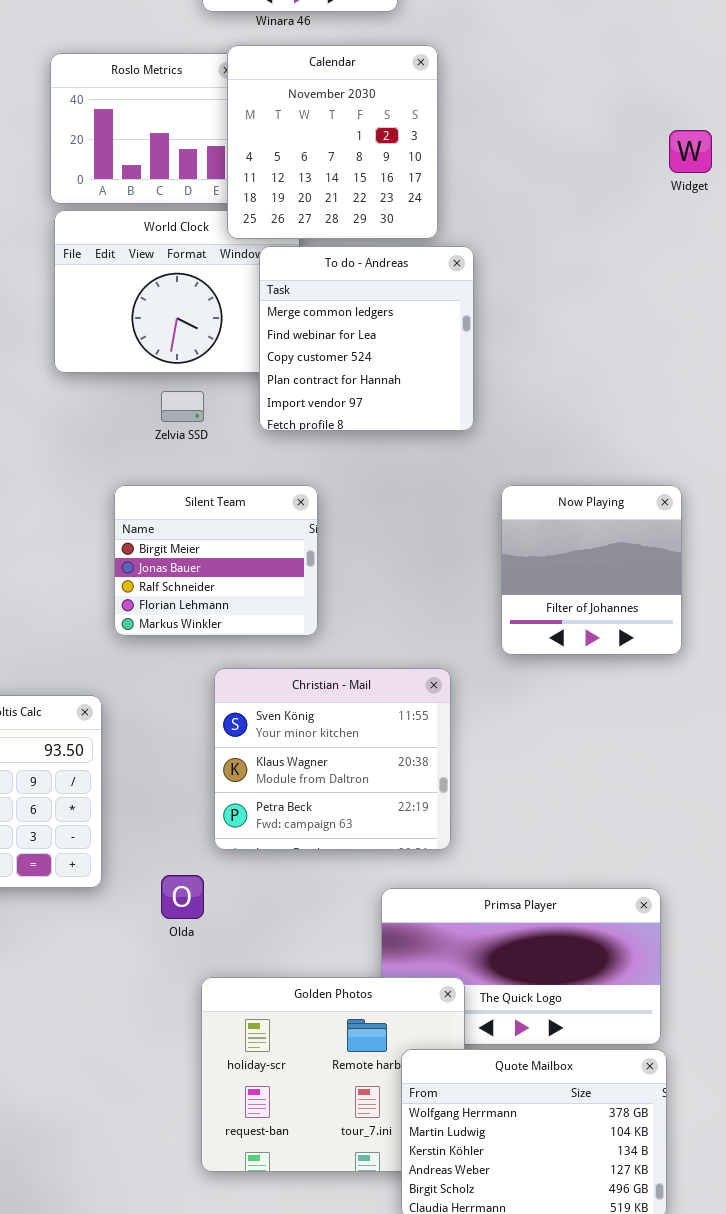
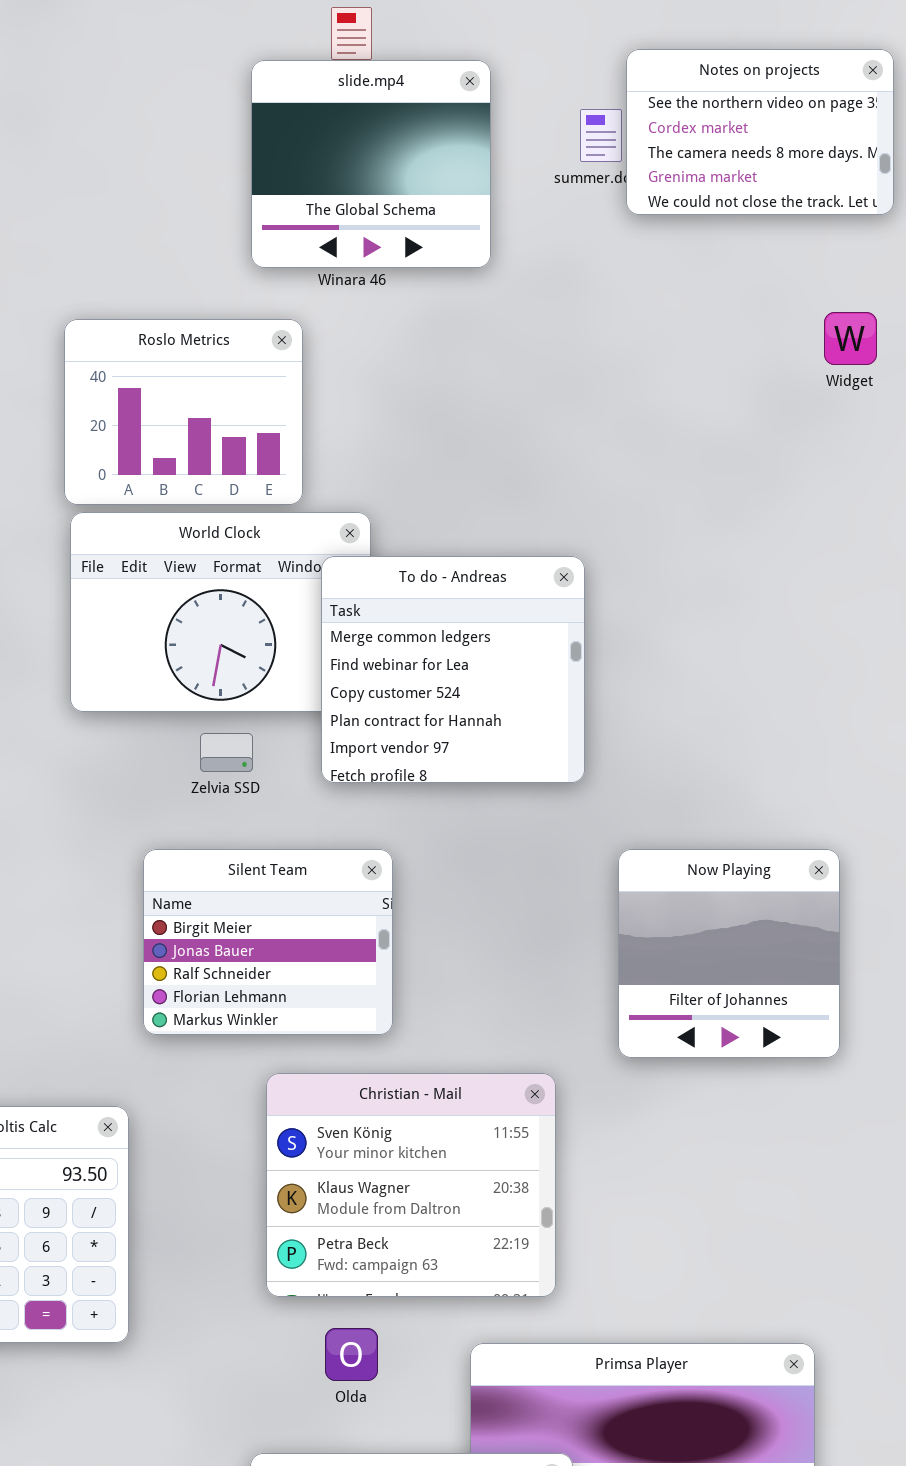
Calendar: [227,45,438,239] -> none, closed
Widget: [669,130,712,173] -> [824,312,877,365], moved
Olda: [161,875,204,919] -> [325,1328,378,1381], moved

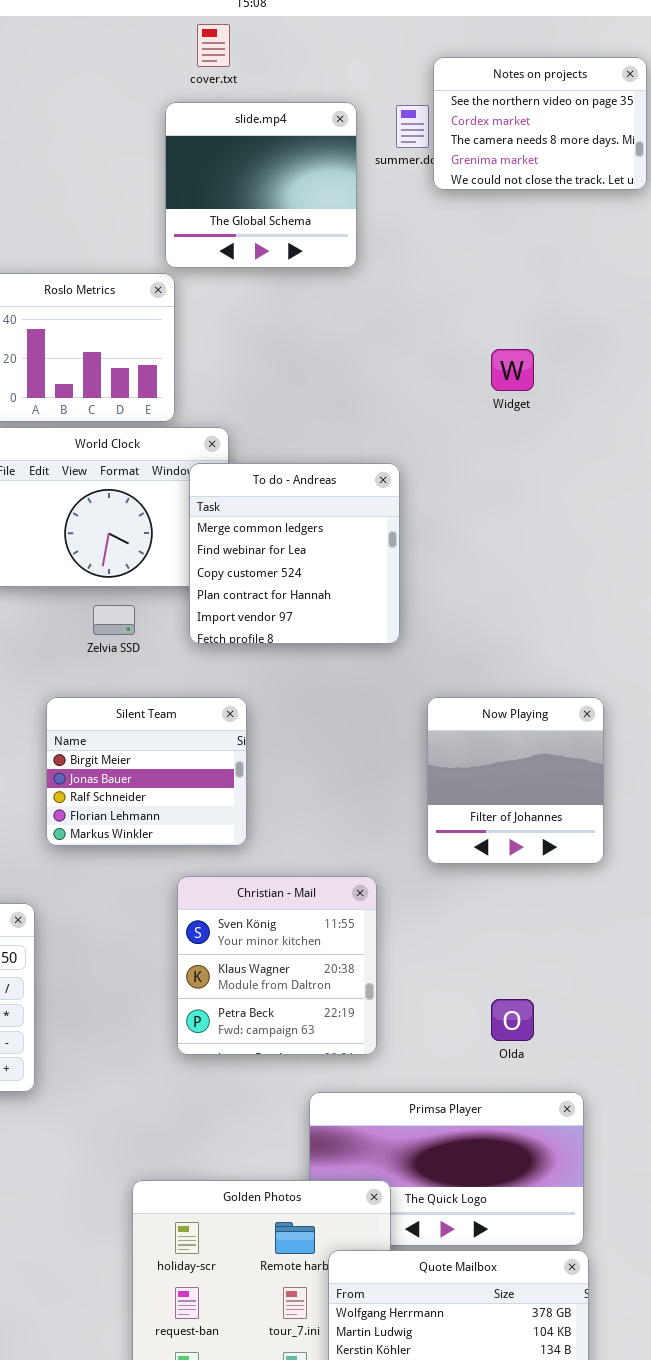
slide.mp4: [251,60,491,268] -> [165,102,357,268], moved
Widget: [824,312,877,365] -> [491,349,534,391], moved
Christian - Mail: [266,1073,556,1297] -> [177,876,377,1055], resized
Olda: [325,1328,378,1381] -> [491,999,534,1041], moved

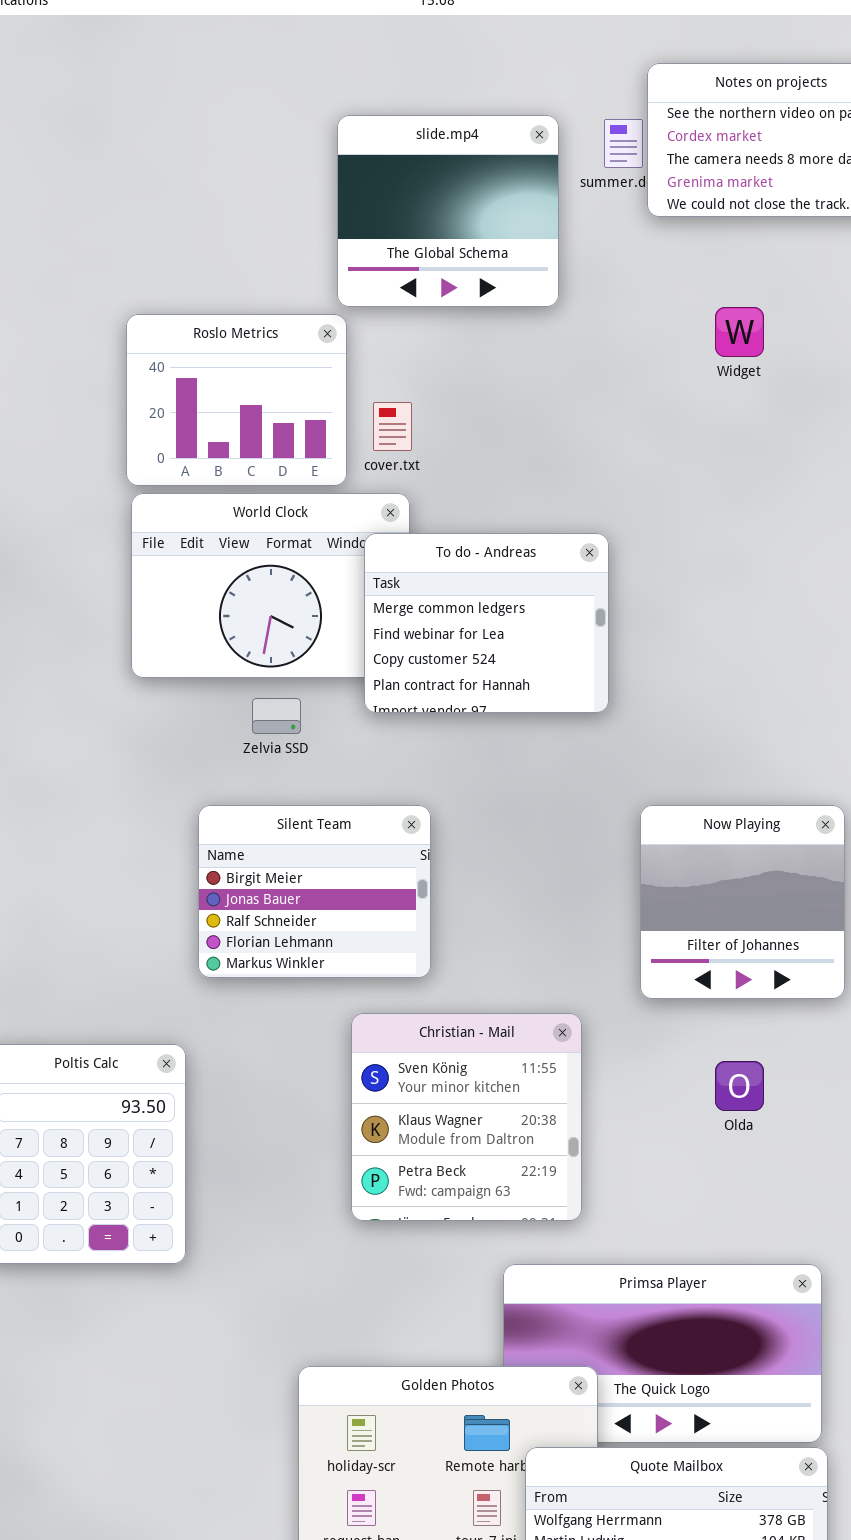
cover.txt: [197,24,230,67] -> [373,402,412,451], moved
Widget: [491,349,534,391] -> [715,307,764,357], moved
To do - Andreas: [189,463,400,644] -> [364,533,609,713], resized
Olda: [491,999,534,1041] -> [715,1061,764,1111], moved

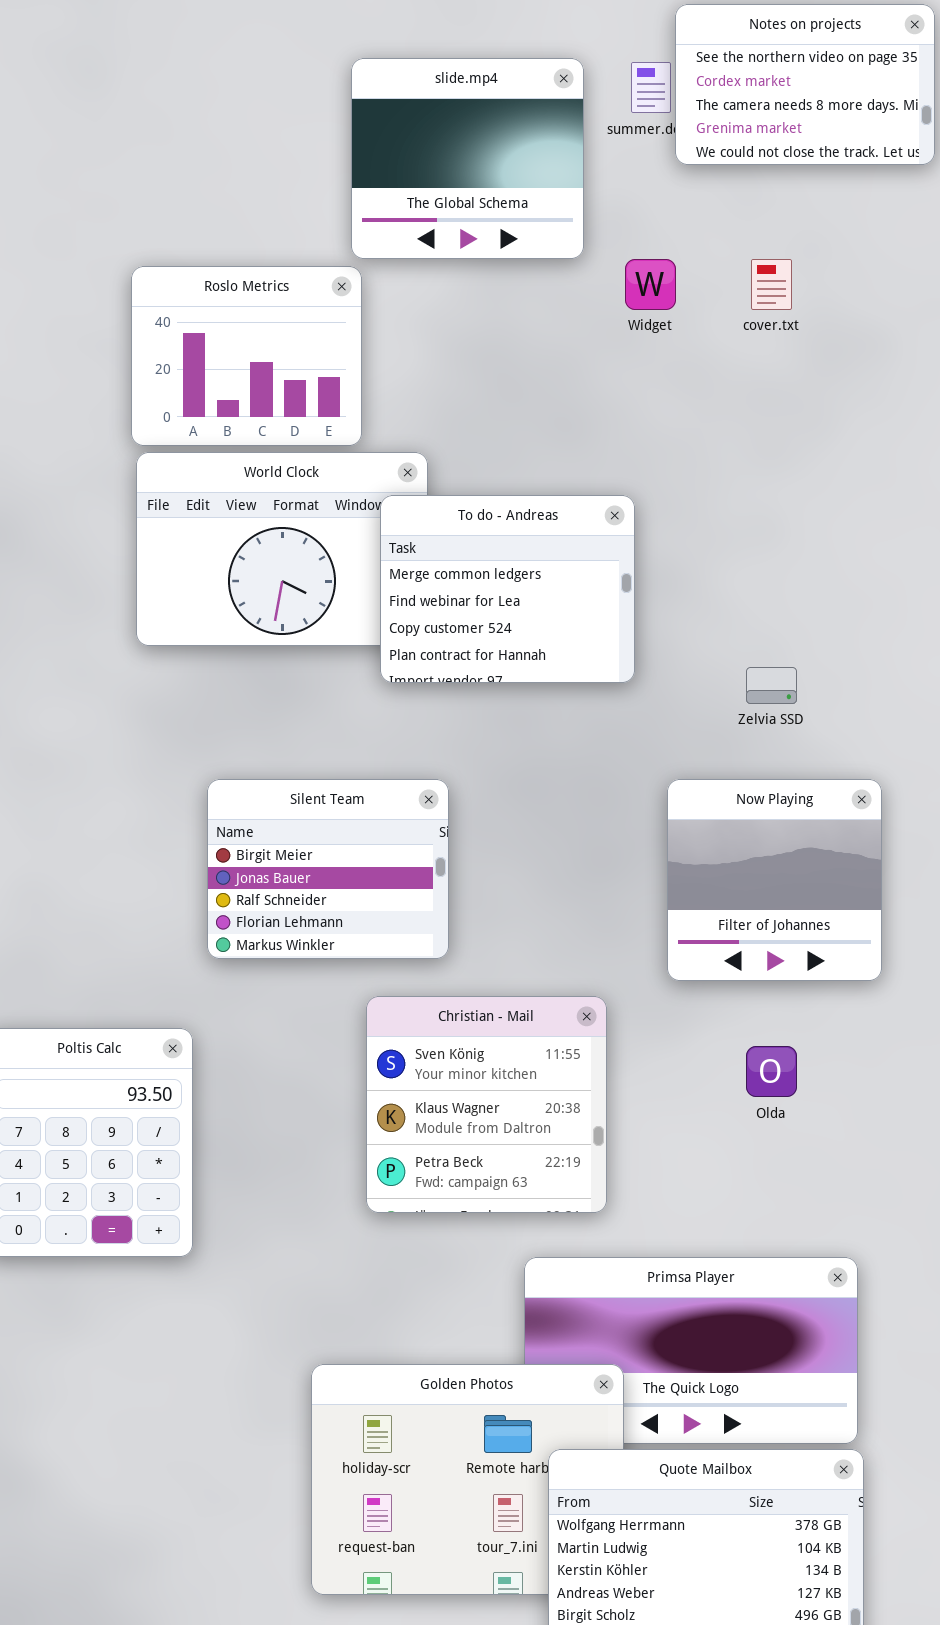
Widget: [715,307,764,357] -> [625,259,676,310], moved
cover.txt: [373,402,412,451] -> [751,259,792,310], moved
Zelvia SSD: [252,698,301,734] -> [746,667,797,704], moved

